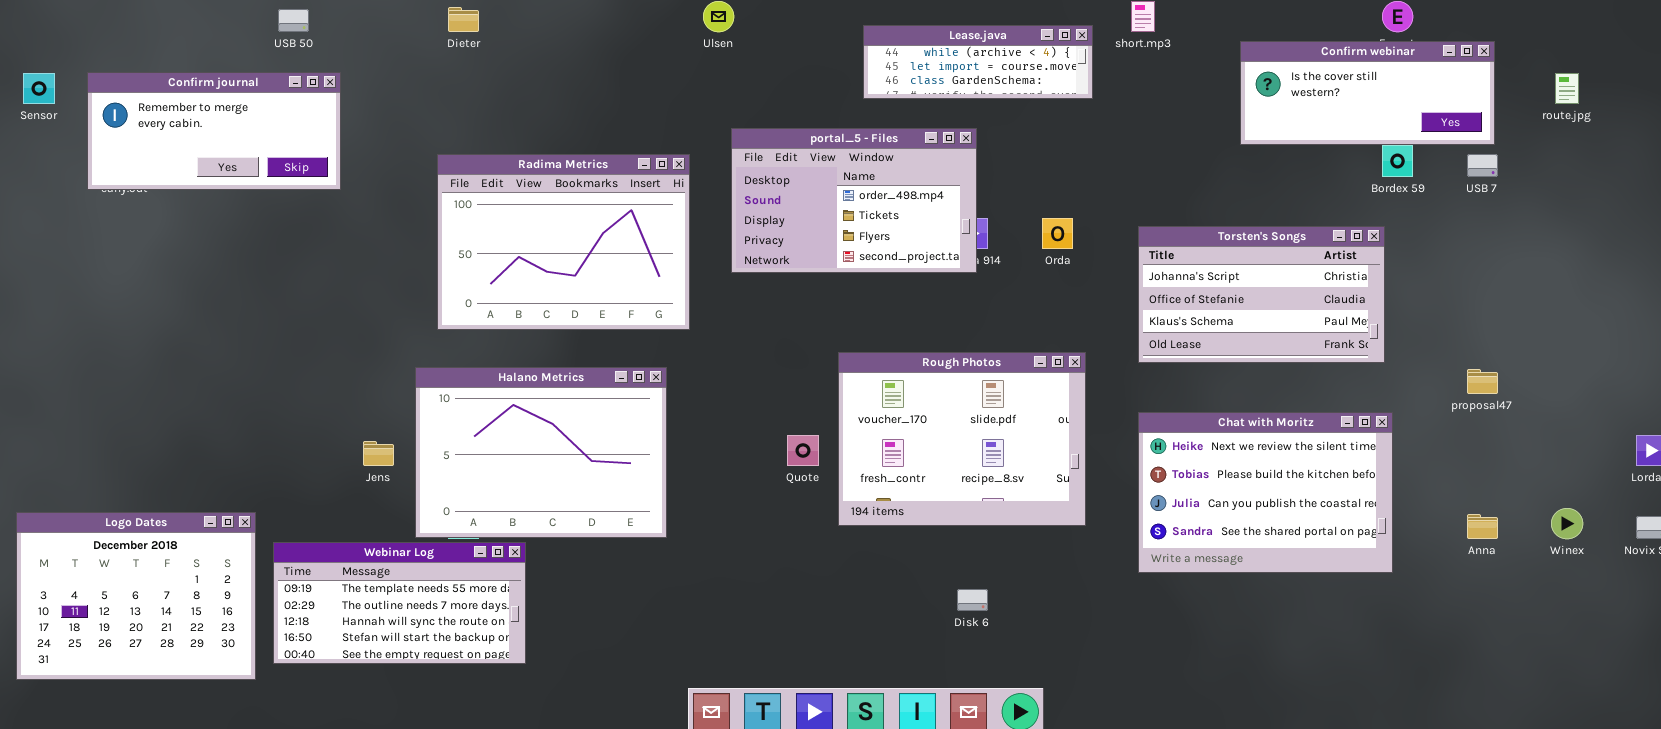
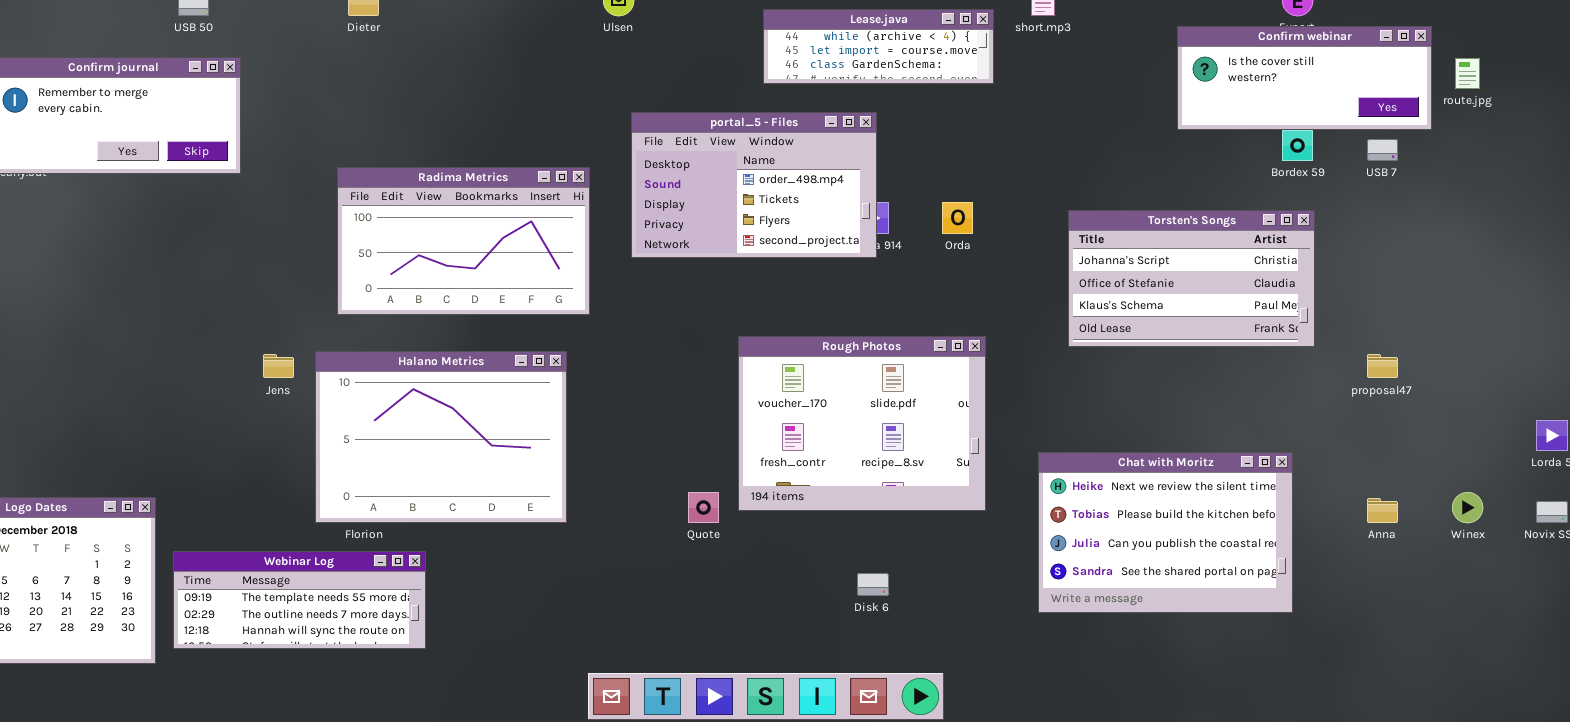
Confirm webinar: [1240,41,1495,145] -> [1177,26,1432,130], moved
Radima Metrics: [437,154,690,330] -> [337,167,590,315], resized
Torsten's Songs: [1138,226,1385,363] -> [1068,210,1315,347], moved
Chat with Moritz: [1138,412,1393,573] -> [1038,452,1293,613], moved
Quote: [787,435,819,466] -> [688,492,719,523], moved
Jens: [363,441,394,466] -> [263,354,294,378], moved
Webinar Log: [273,542,526,664] -> [173,551,426,649], resized

